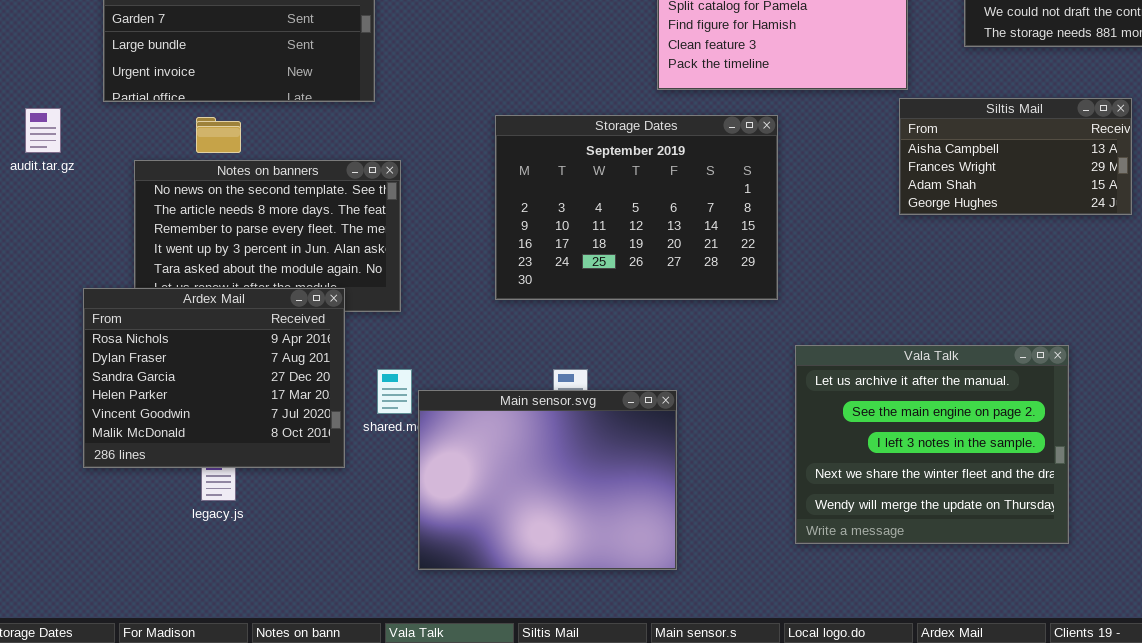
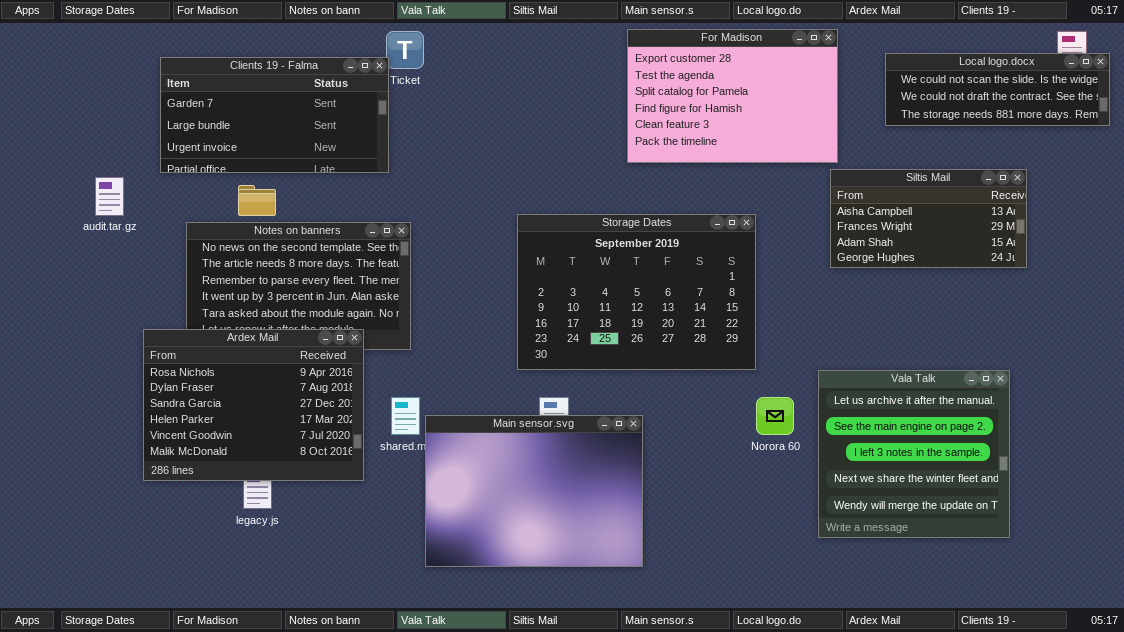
Storage Dates: [495,115,778,300] -> [517,214,756,370], moved
Vala Talk: [795,345,1069,544] -> [818,370,1010,538], moved, resized

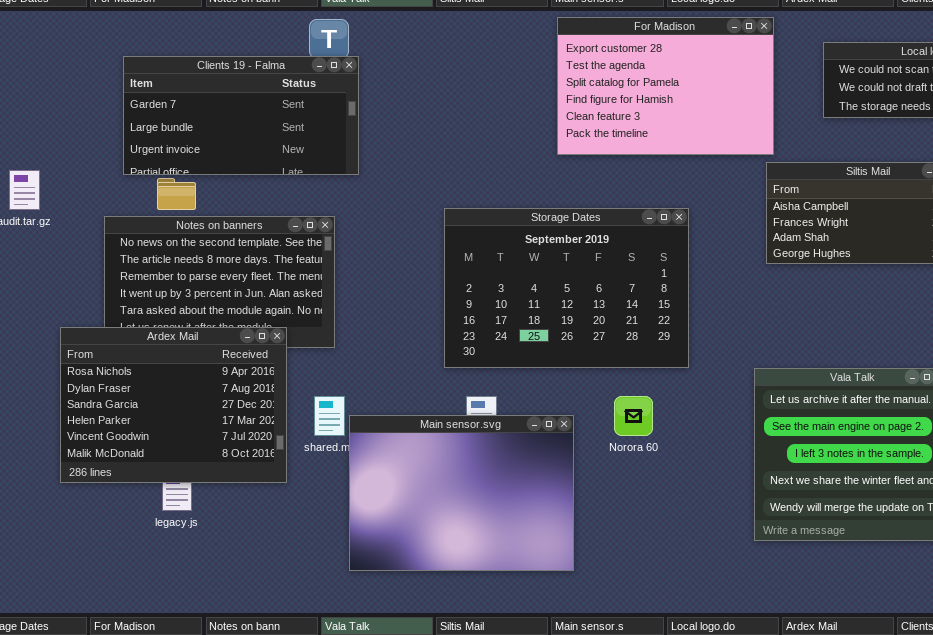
Clients 19 - Falma: [160,57,389,173] -> [123,56,359,175], moved
Norora 60: [756,397,794,435] -> [614,396,653,436], moved

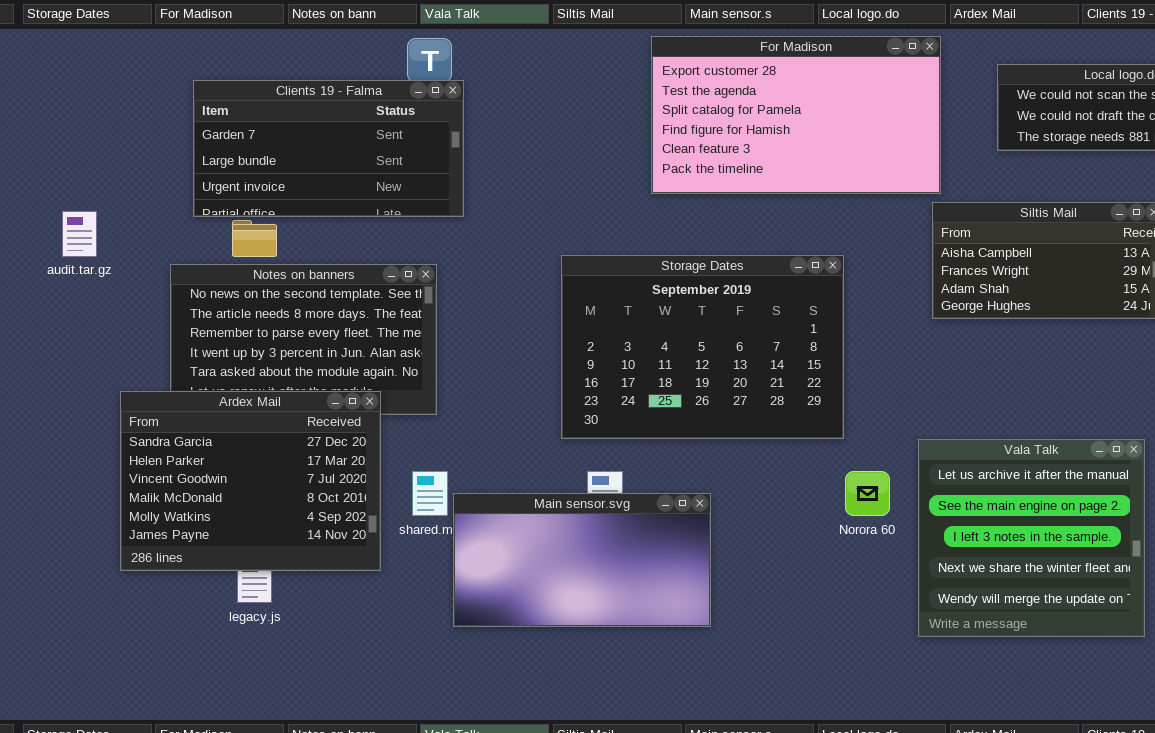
For Madison: [557,17,774,155] -> [651,36,941,194], resized
Ardex Mail: [60,327,287,483] -> [120,391,381,571], scrolled down 2 rows
Norora 60: [614,396,653,436] -> [845,471,890,516], moved
Main sensor.svg: [349,415,574,571] -> [453,493,711,627], resized

